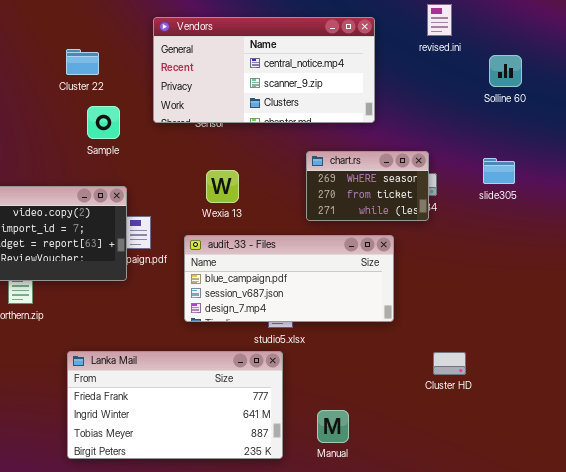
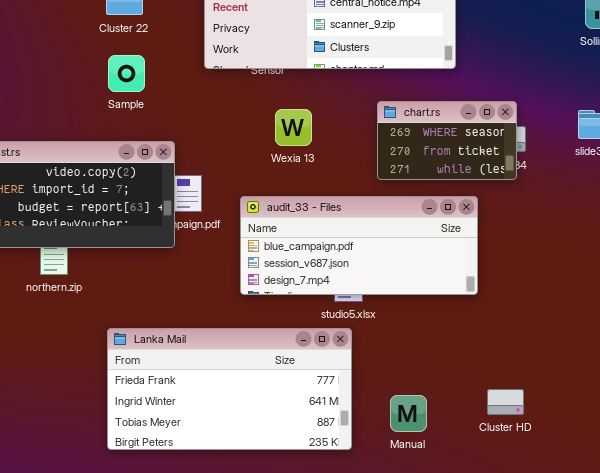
Sample: [87,106,120,139] -> [108,55,145,92], moved
Wexia 13: [206,170,239,203] -> [275,109,312,146], moved
Cluster HD: [433,352,466,375] -> [487,389,524,415], moved

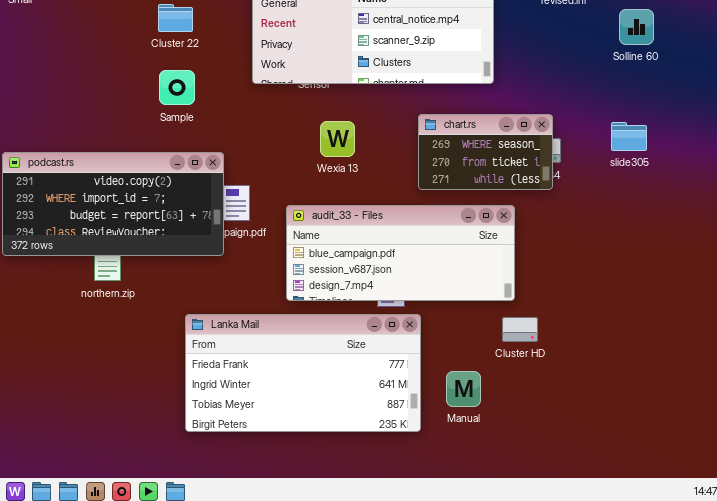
Lanka Mail: [107,328,352,450] -> [185,314,421,432], moved
Cluster HD: [487,389,524,415] -> [502,317,538,342], moved
Manual: [390,395,427,432] -> [446,371,481,407], moved

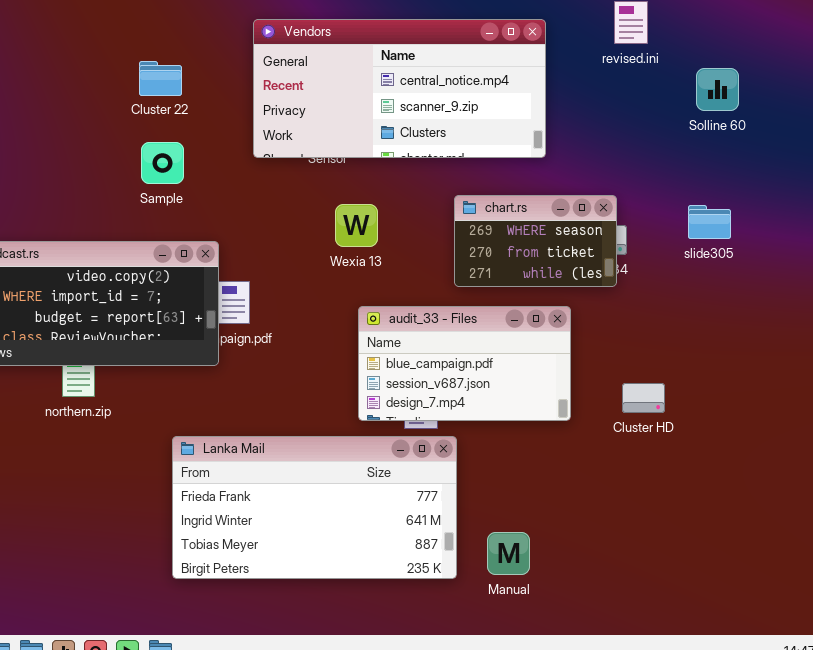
audit_33 - Files: [286,205,515,301] -> [358,306,571,421], resized
Cluster HD: [502,317,538,342] -> [622,383,665,413], moved
Manual: [446,371,481,407] -> [487,532,530,575], moved

